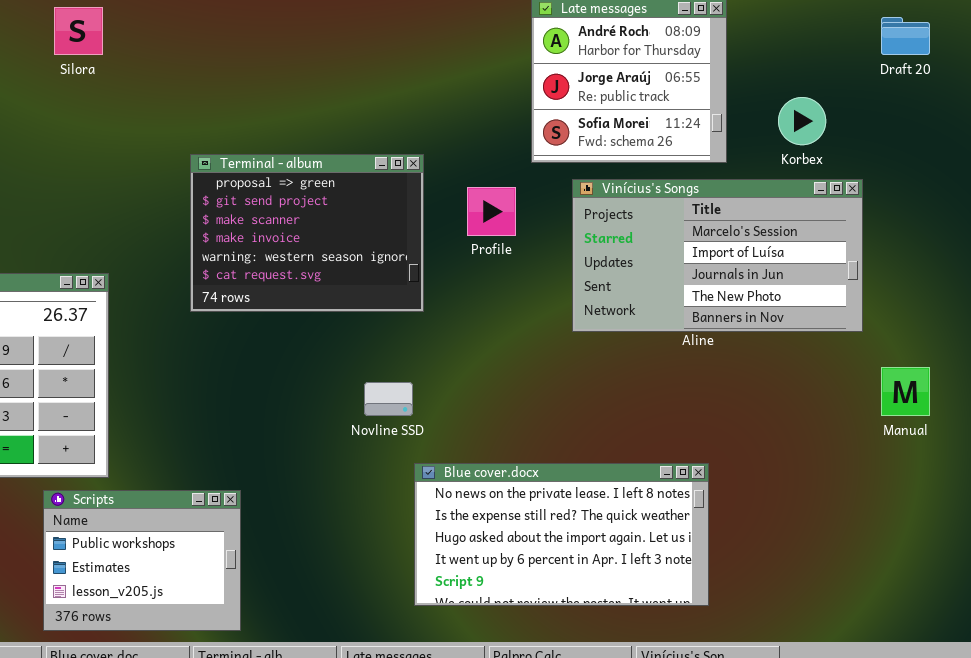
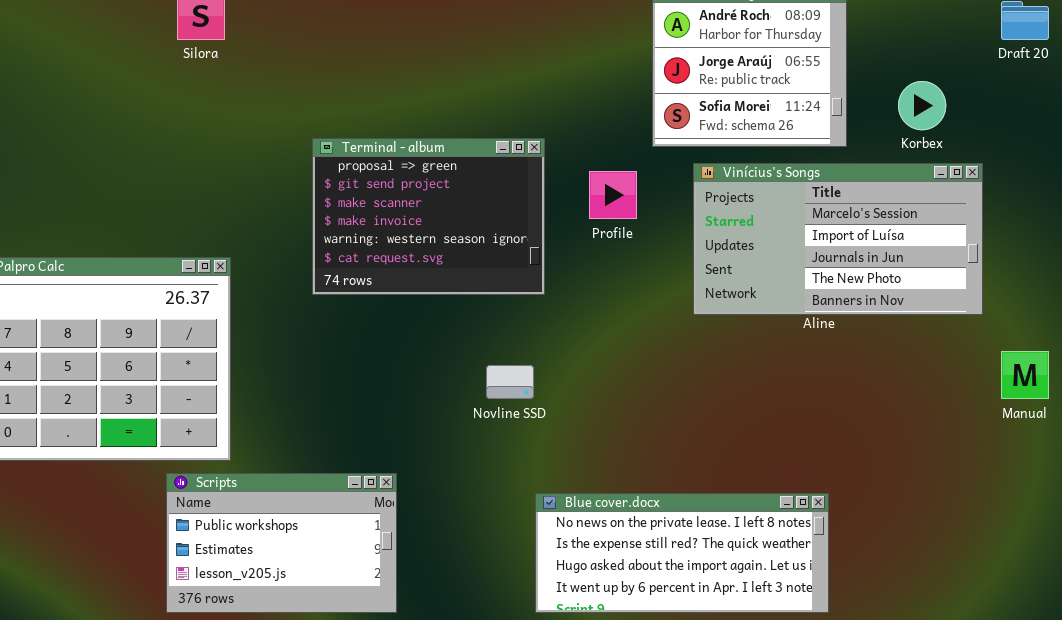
Blue cover.docx: [414,463,709,606] -> [535,493,829,613], moved, resized
Scripts: [43,490,241,631] -> [166,473,397,613], resized

